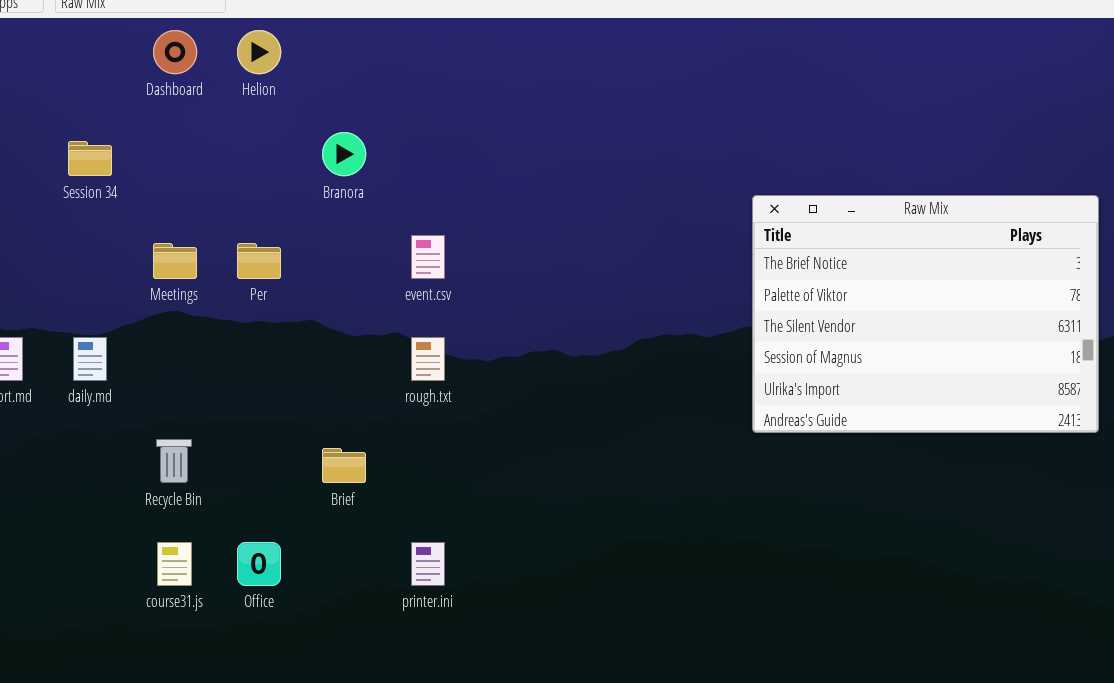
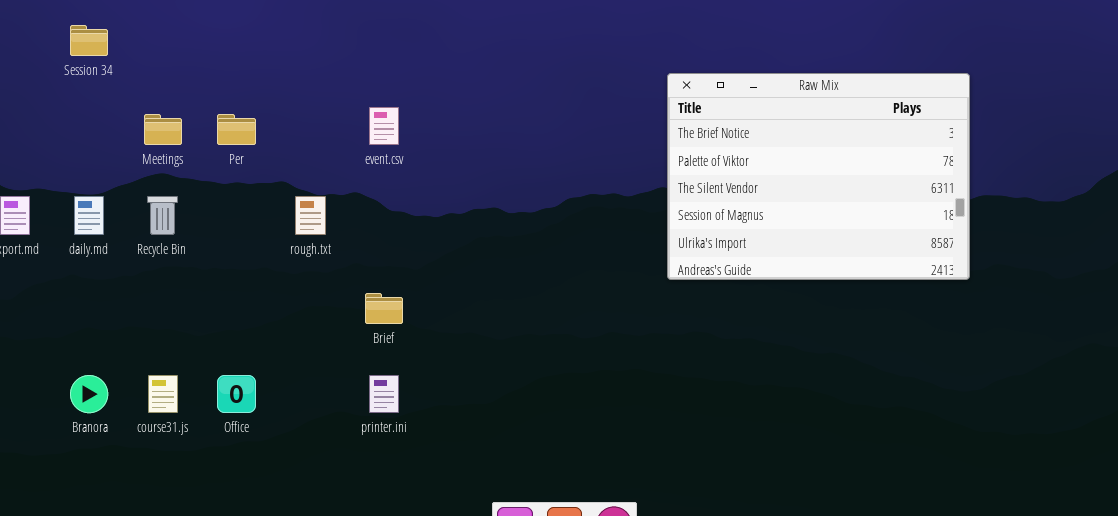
Branora: [322,132,366,176] -> [70,375,108,413], moved
rough.txt: [411,337,445,381] -> [295,196,326,235], moved
Recycle Bin: [156,439,192,483] -> [147,196,178,235], moved
Brief: [322,448,366,483] -> [365,293,403,324], moved

